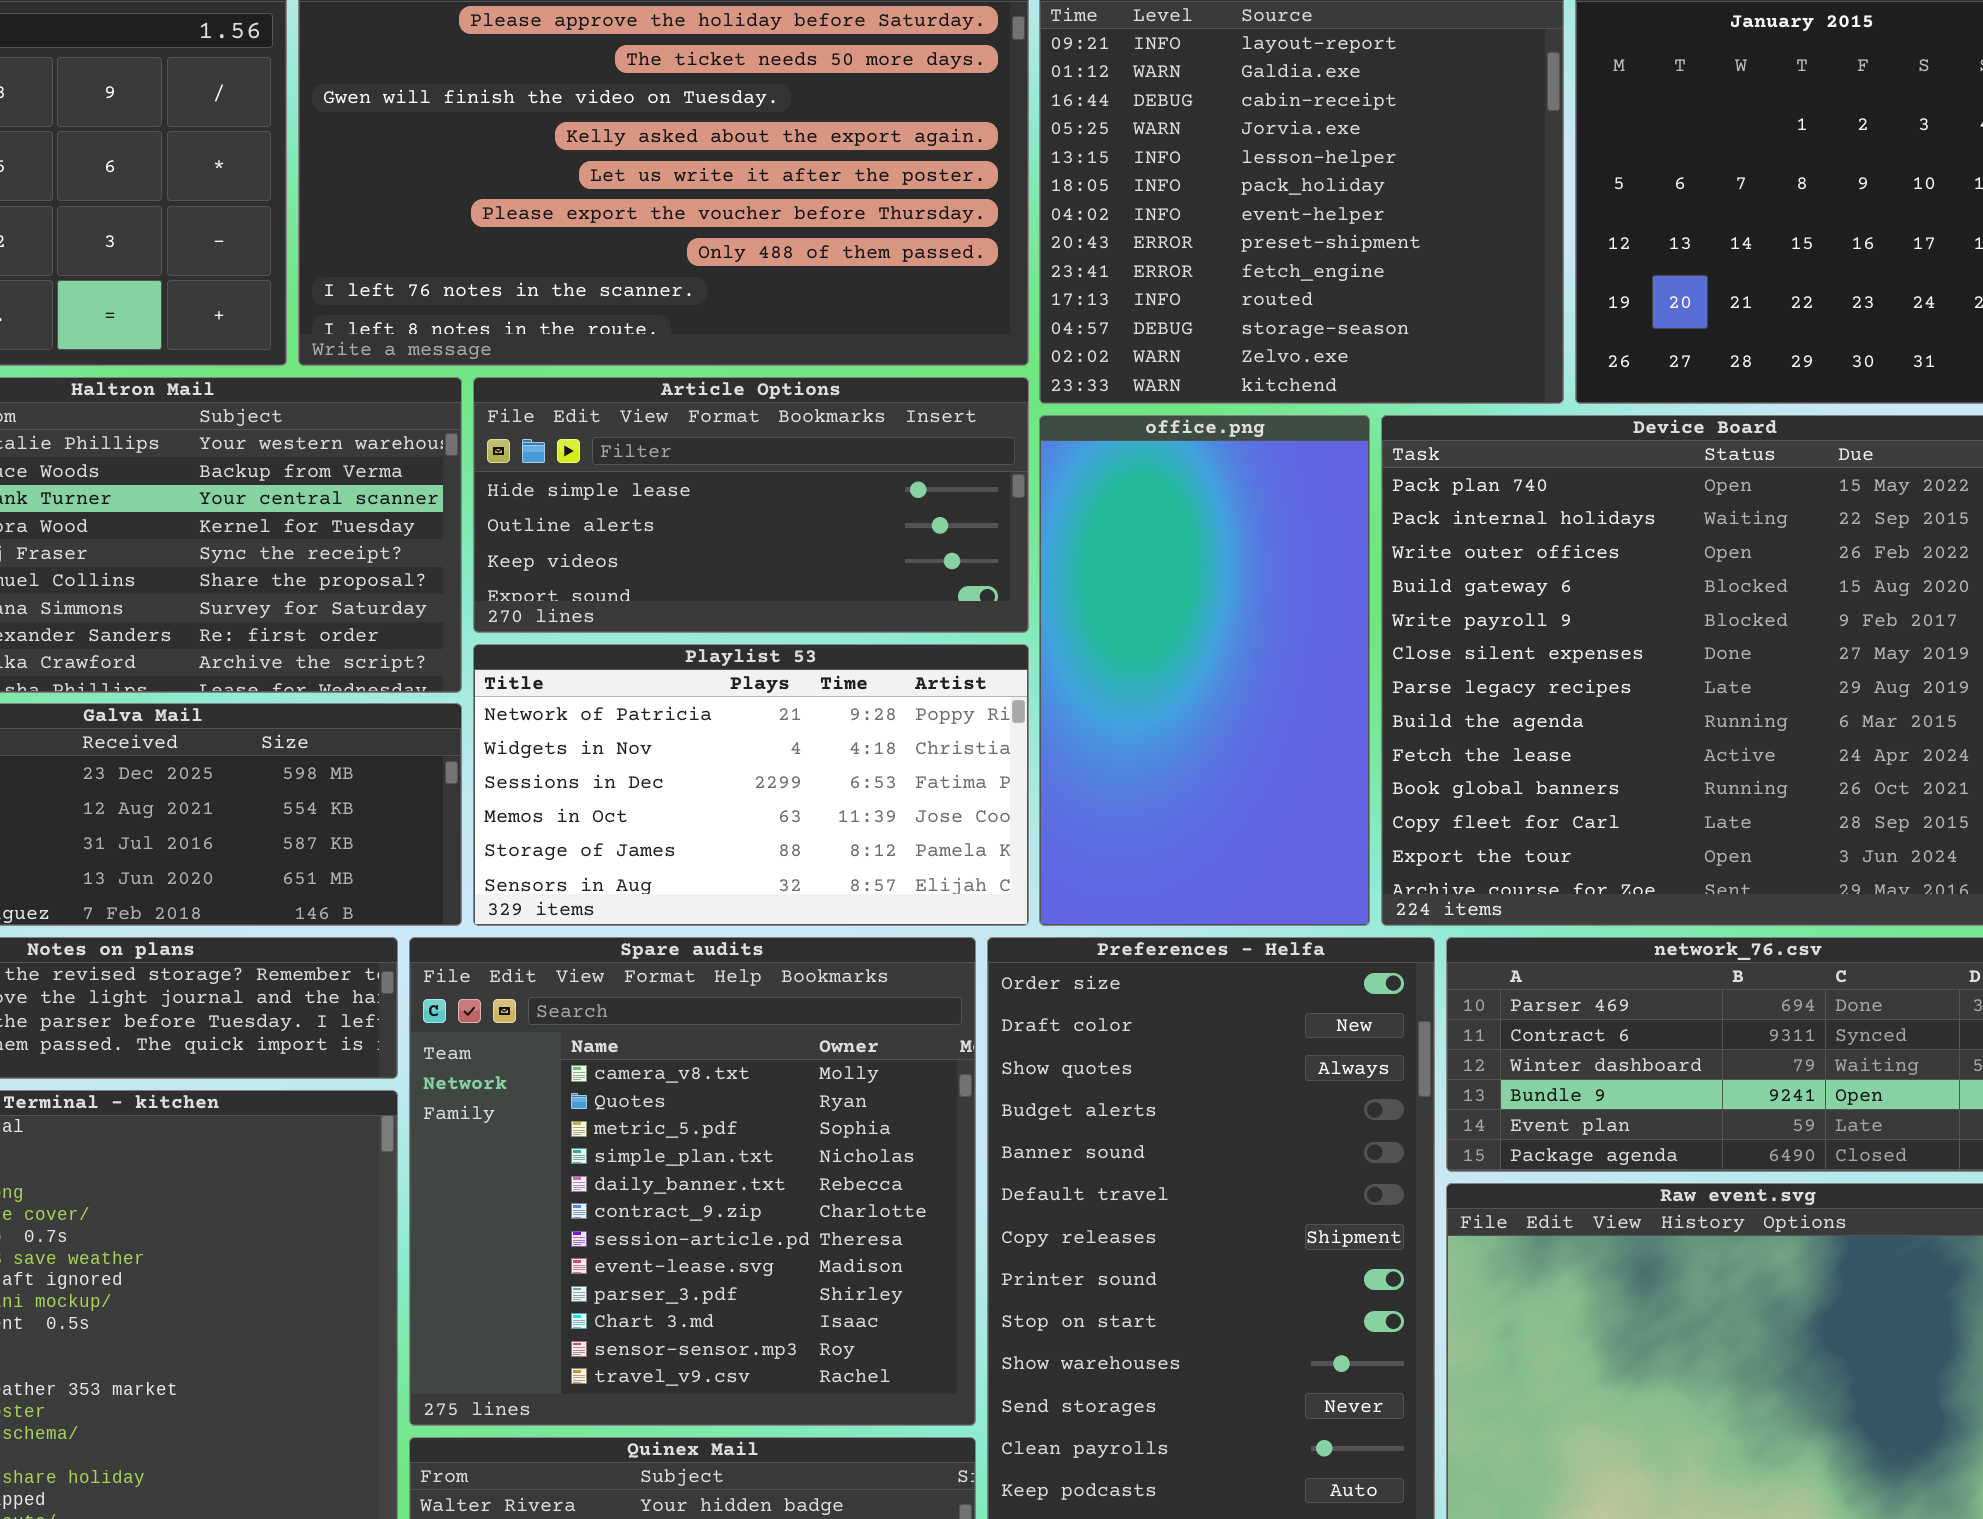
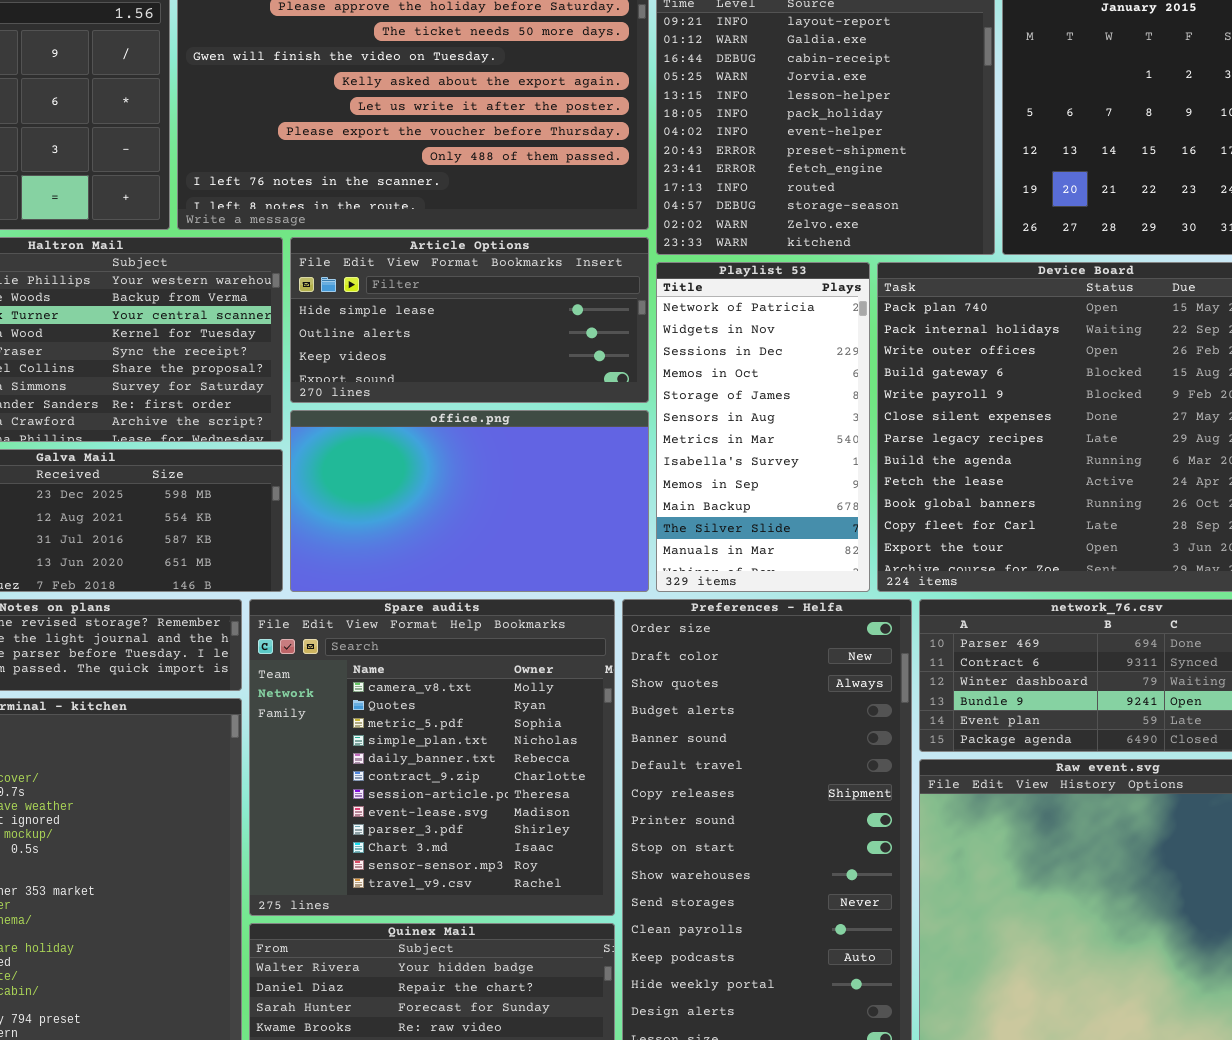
office.png: [1039,415,1370,926] -> [290,410,649,592], moved, resized
Playlist 53: [473,644,1029,926] -> [656,262,870,592], moved, resized

